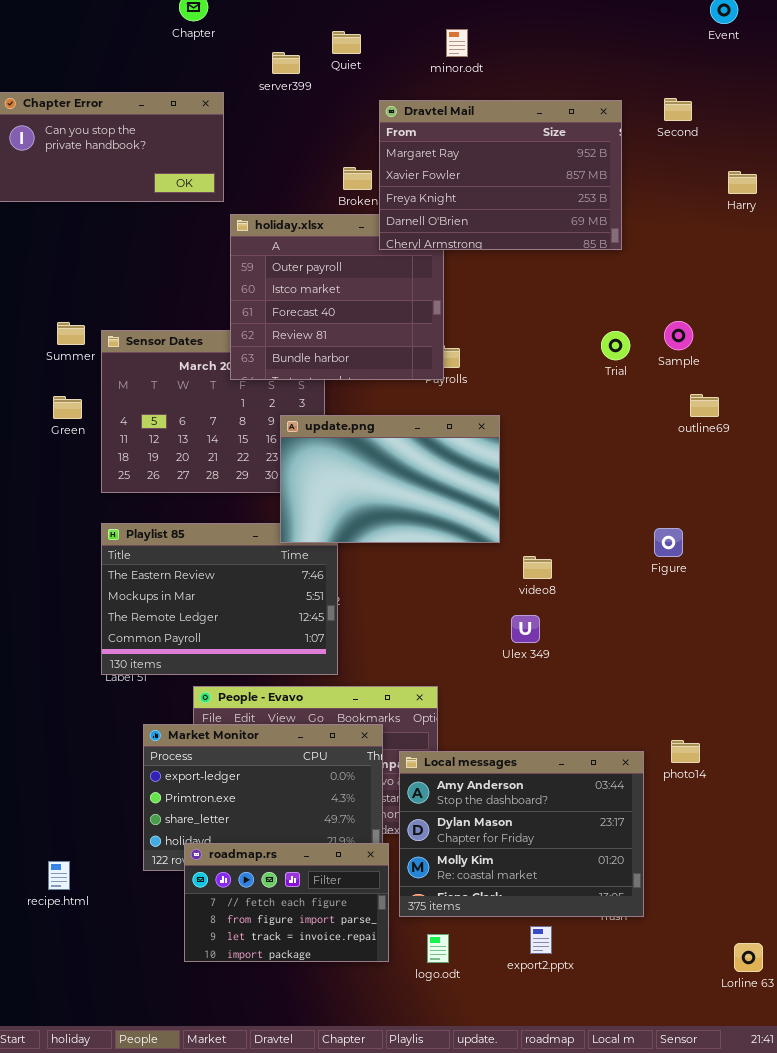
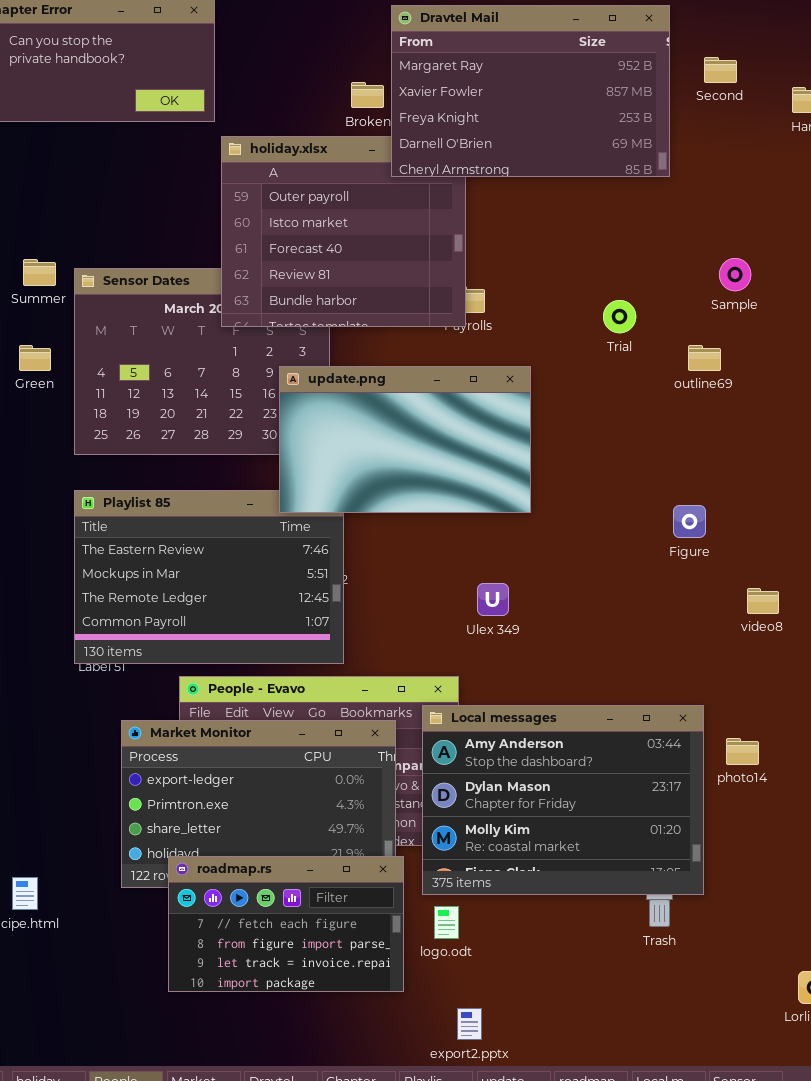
Second: [664,98,692,121] -> [704,57,737,83], moved
Trial: [601,331,630,360] -> [603,300,636,333], moved
outline69: [690,394,719,417] -> [688,345,721,371], moved
Figure: [654,528,683,557] -> [673,505,706,538], moved
video8: [523,556,552,579] -> [747,588,779,614], moved
Ulex 349: [511,615,540,643] -> [477,583,509,616], moved
Local messages: [399,751,644,917] -> [422,705,704,895], moved
export2.pptx: [530,926,552,954] -> [457,1008,482,1040], moved
logo.odt: [427,934,449,963] -> [434,906,459,939], moved

